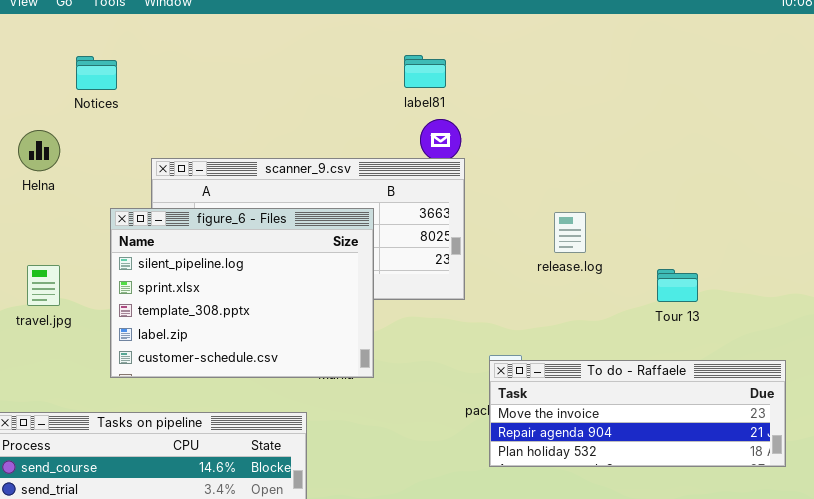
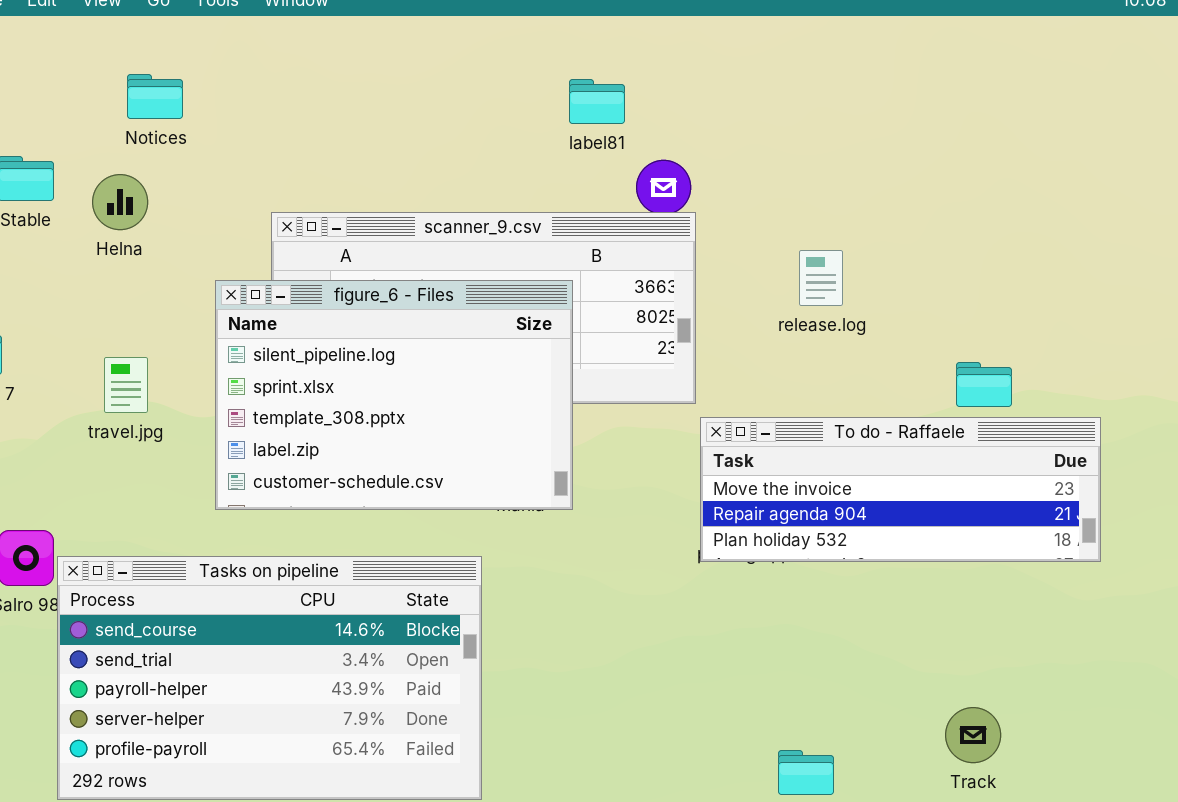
label81: [404,55,446,88] -> [569,79,625,124], moved
Notices: [76,56,117,90] -> [127,74,183,119], moved
release.log: [554,212,586,253] -> [799,250,843,306], moved
To do - Raffaele: [489,360,786,467] -> [700,417,1101,562], moved

